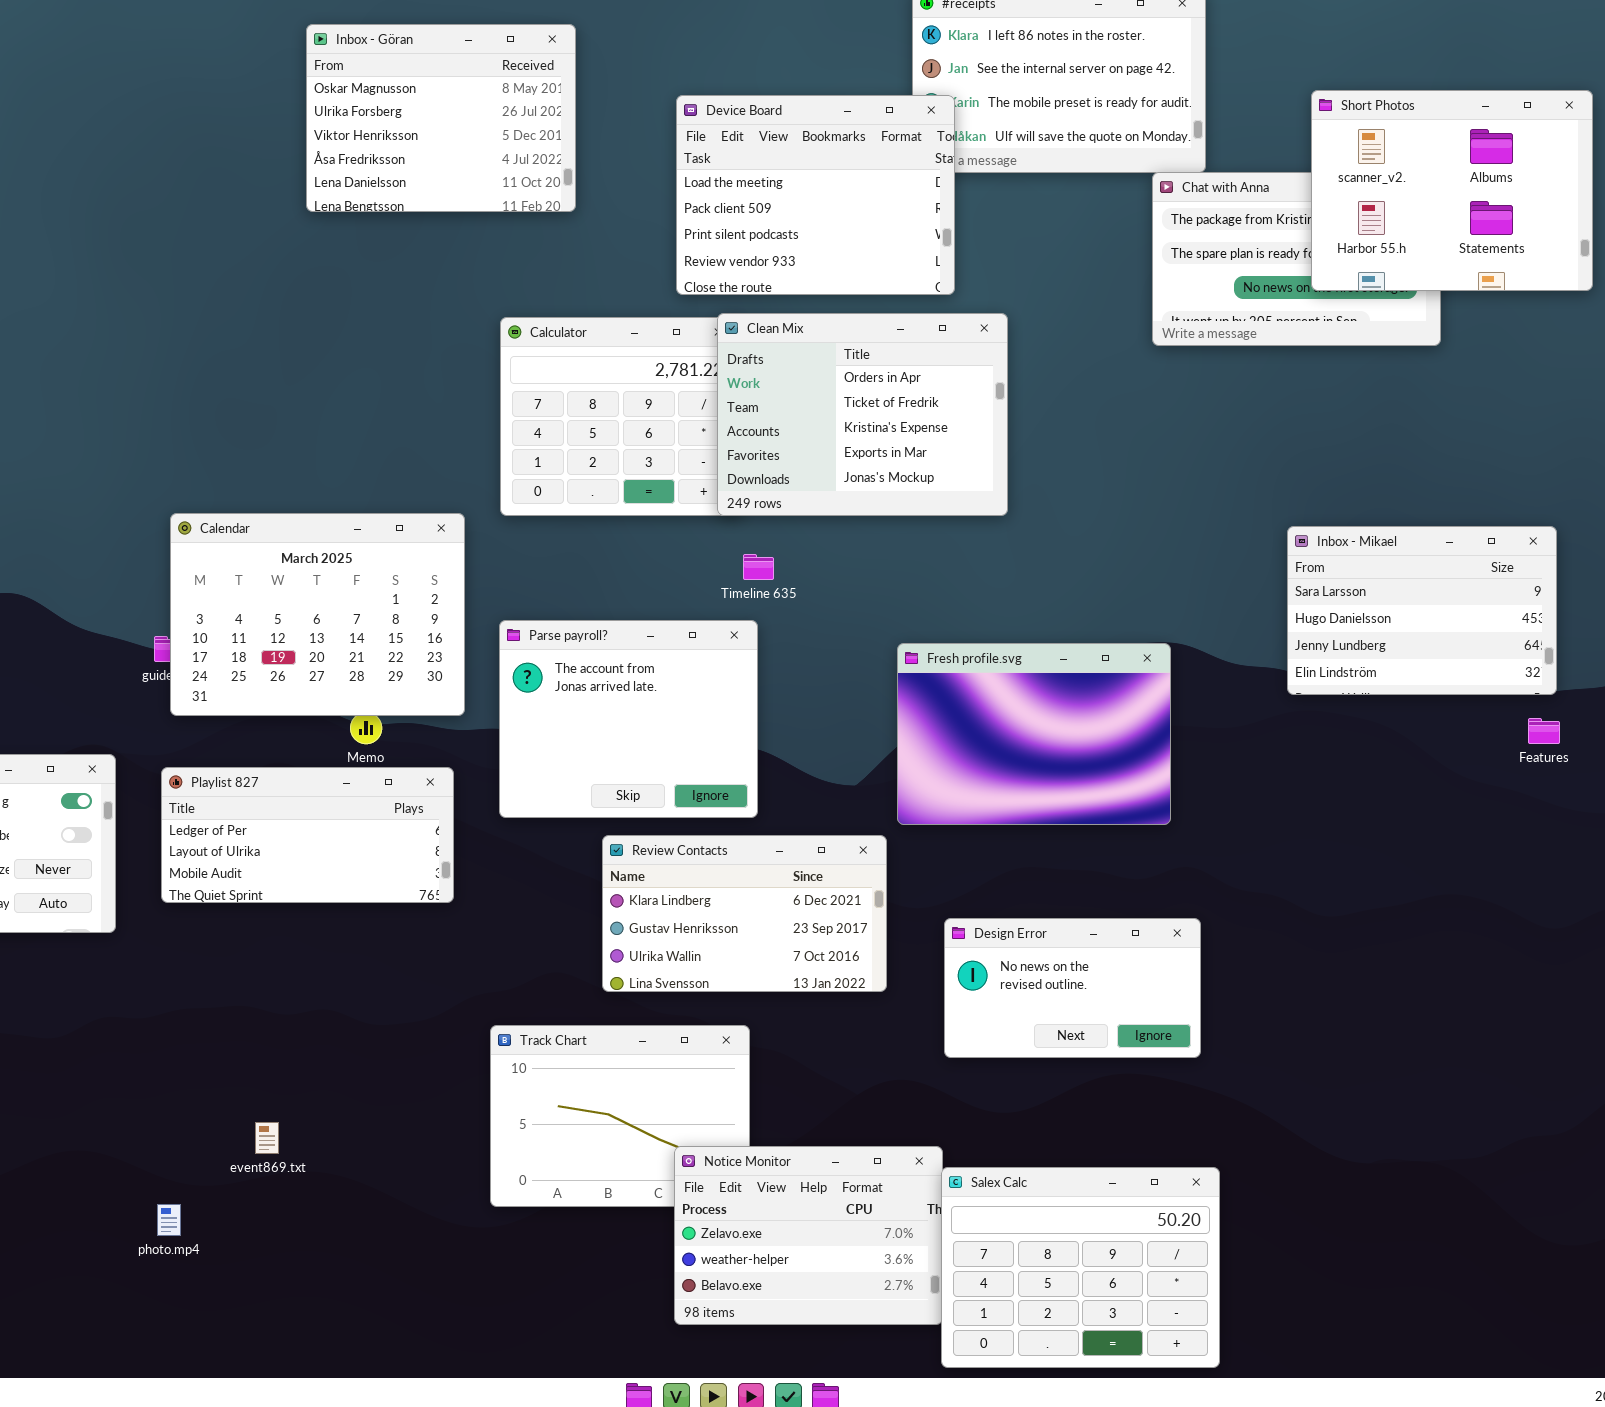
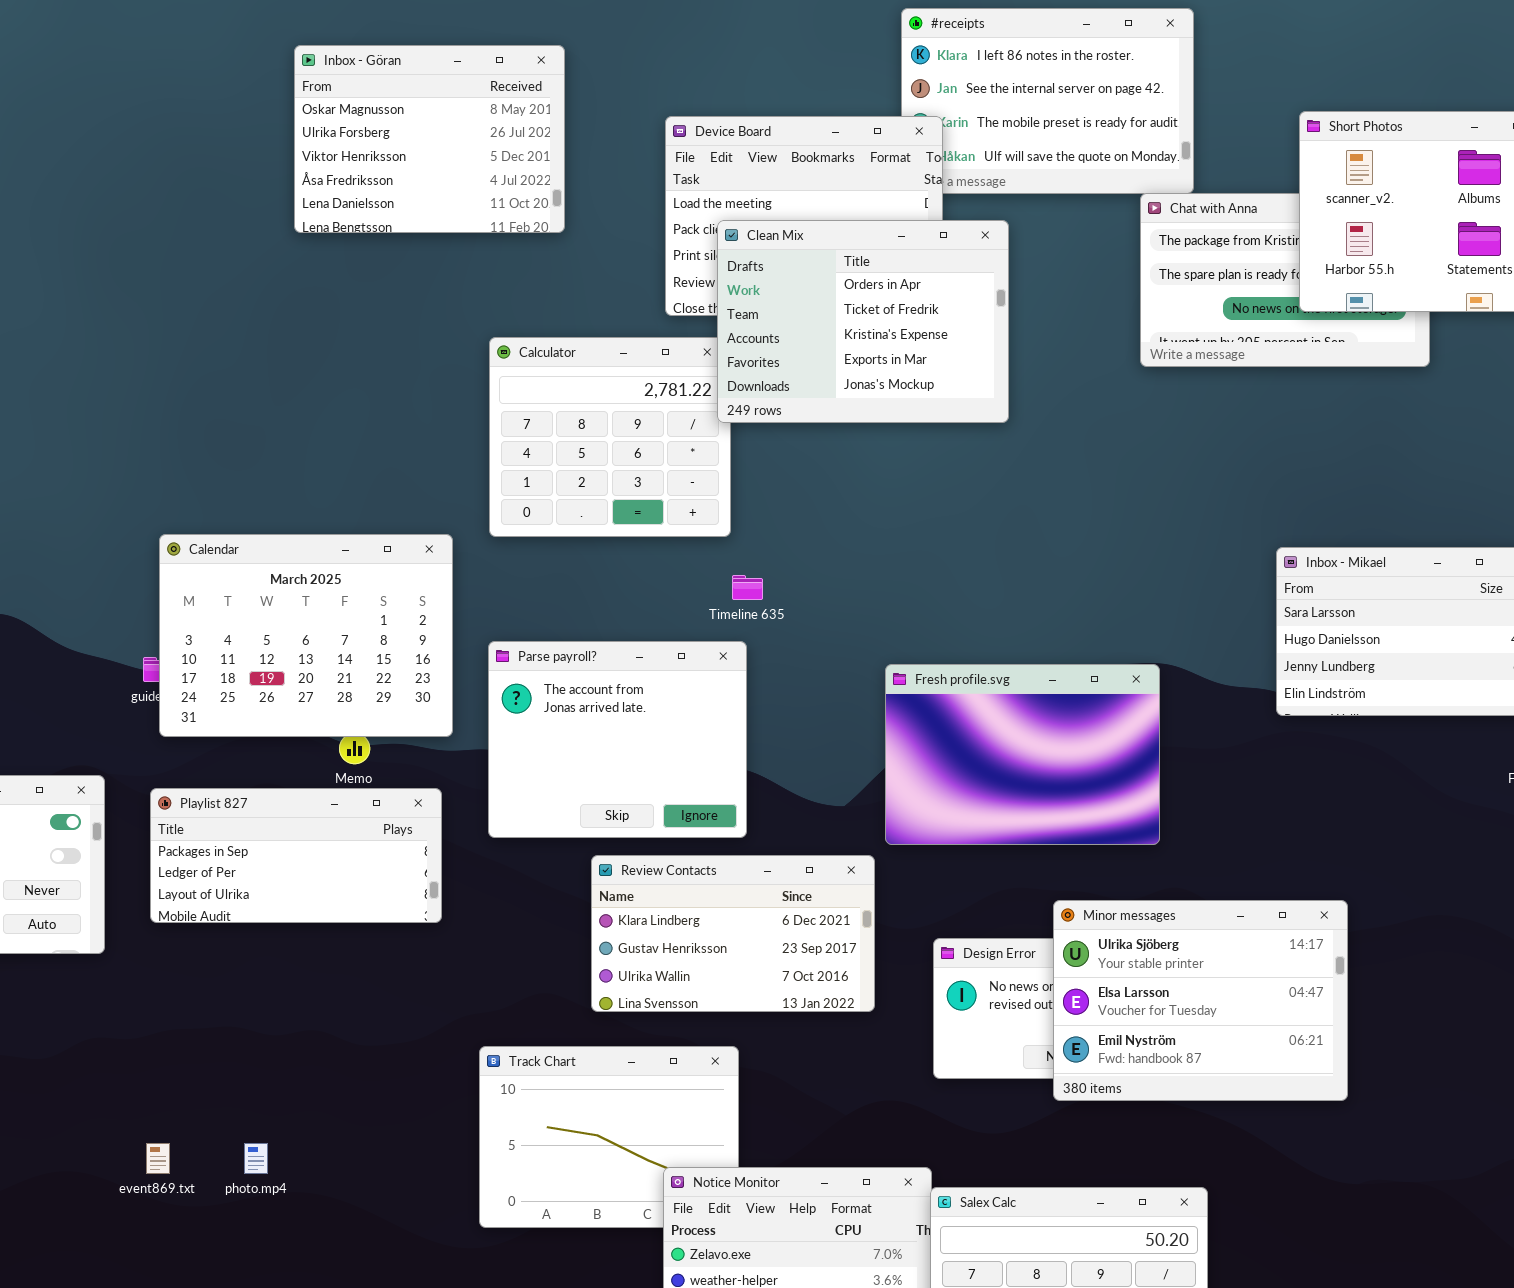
Clean Mix: [717,313,1008,516] -> [717,220,1009,423], moved
Playlist 827: [161,767,454,903] -> [150,788,442,923], scrolled up 1 row
Minor messages: none -> [1053,900,1348,1101], opened
event869.txt: [255,1122,279,1154] -> [146,1143,170,1174], moved
photo.mp4: [157,1204,181,1236] -> [244,1143,268,1174], moved

